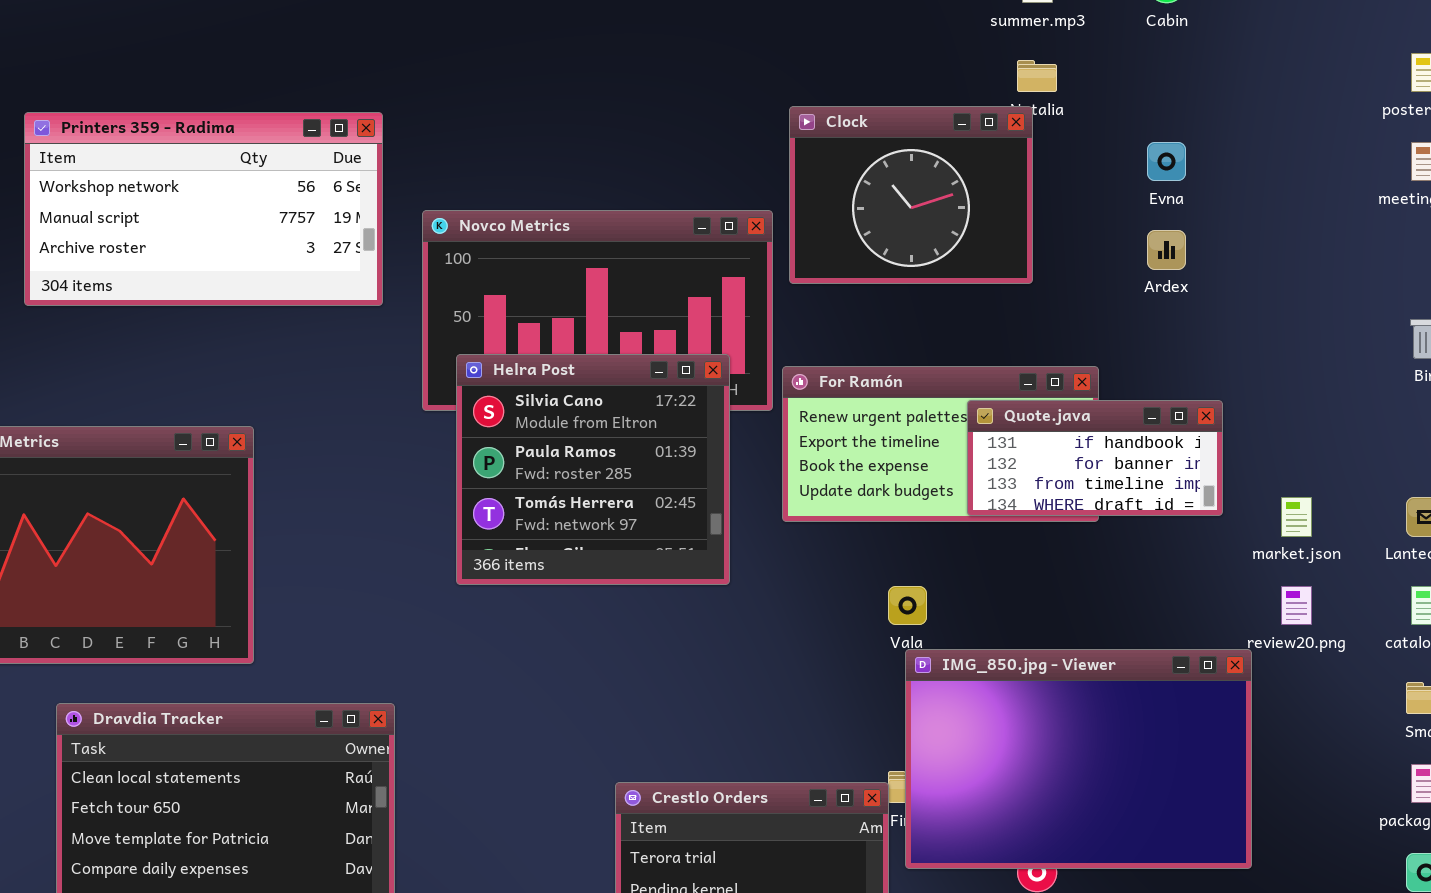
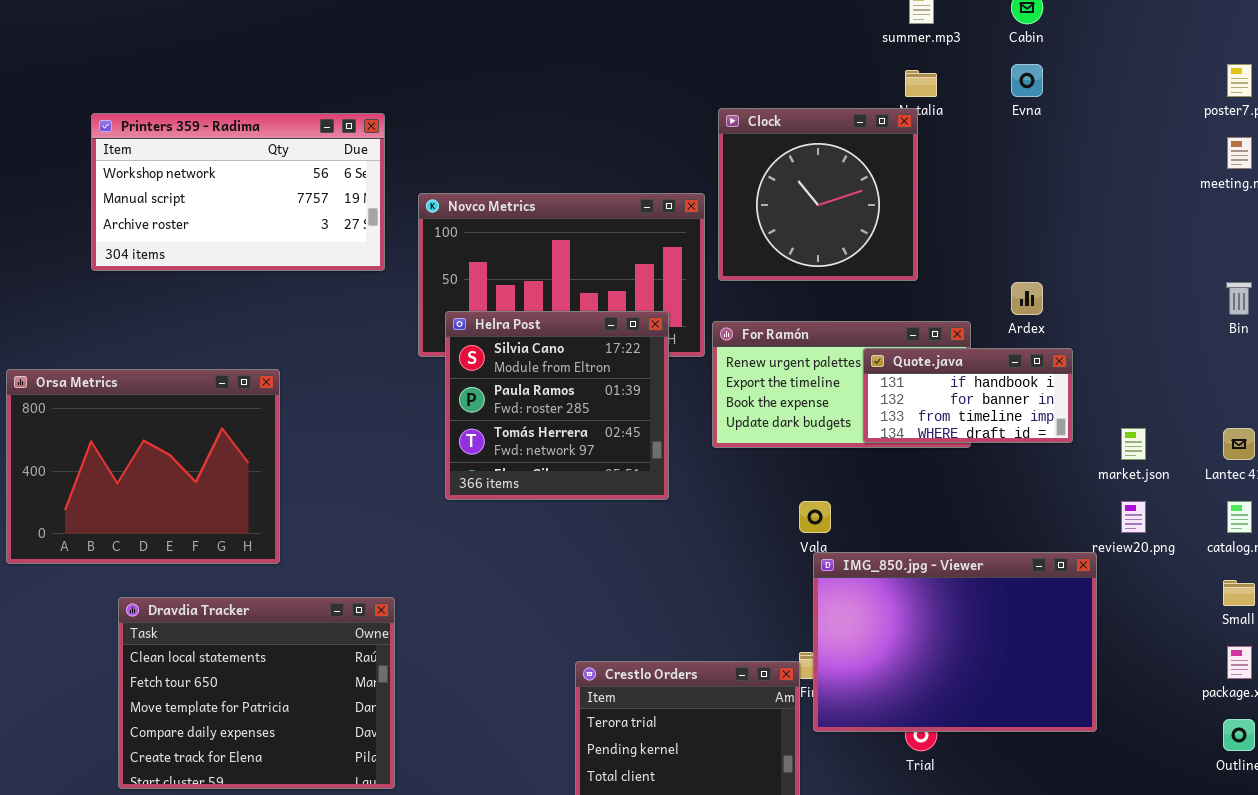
Clock: [789,106,1033,284] -> [718,108,918,281], resized
Evna: [1147,142,1186,181] -> [1011,64,1043,97], moved
Ardex: [1147,230,1186,270] -> [1011,282,1043,315], moved

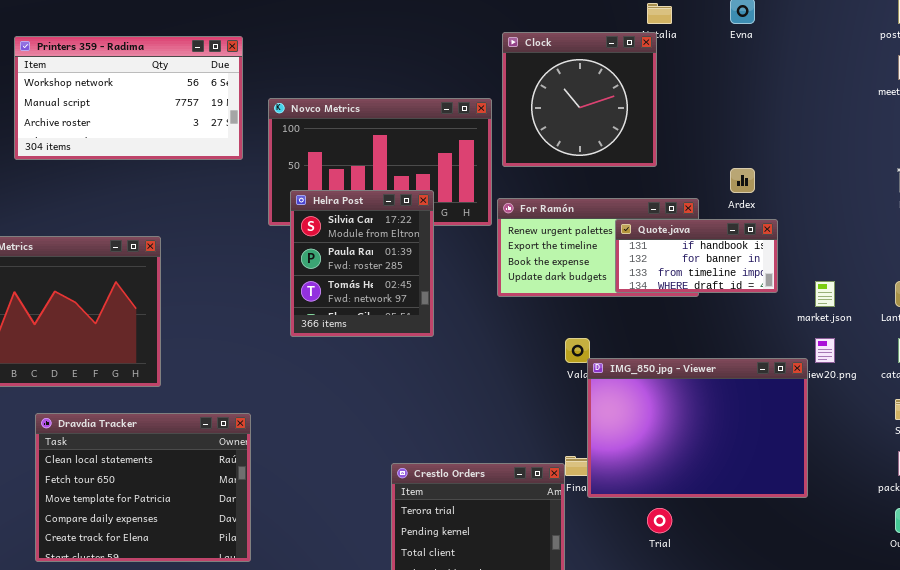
Helra Post: [445,311,669,500] -> [290,190,434,337], resized
IMG_850.jpg - Viewer: [813,552,1097,732] -> [587,358,808,498], moved

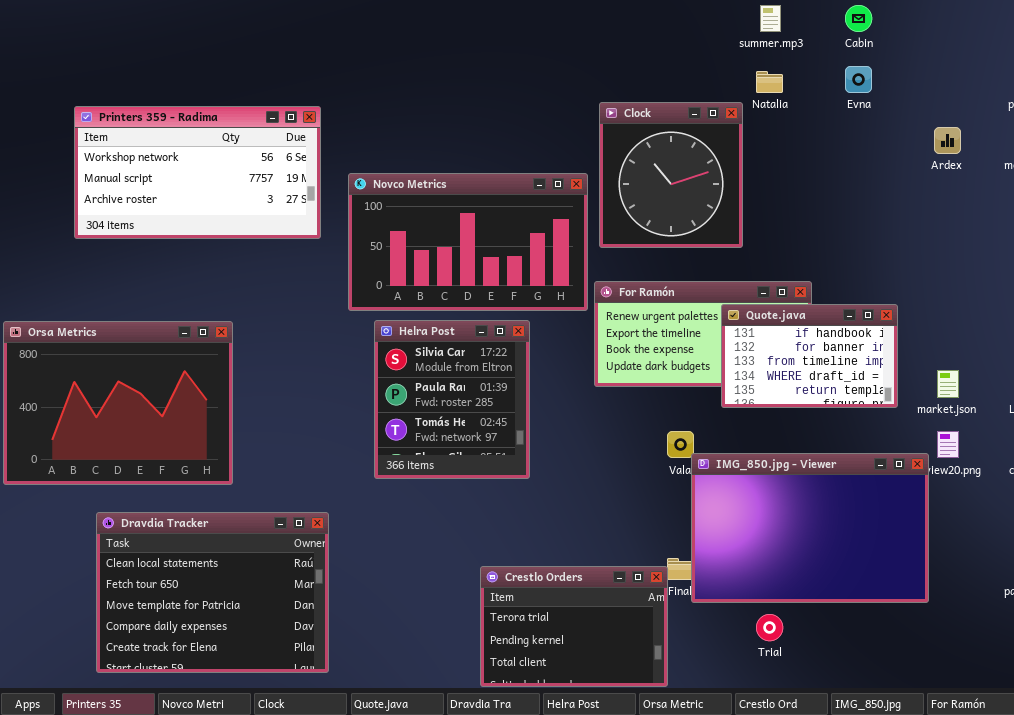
Clock: [502,32,657,167] -> [599,102,743,248], resized
Ardex: [730,168,755,193] -> [934,127,961,154], moved
Helra Post: [290,190,434,337] -> [374,320,530,479], moved
Quote.java: [615,219,778,293] -> [721,304,898,408], resized

